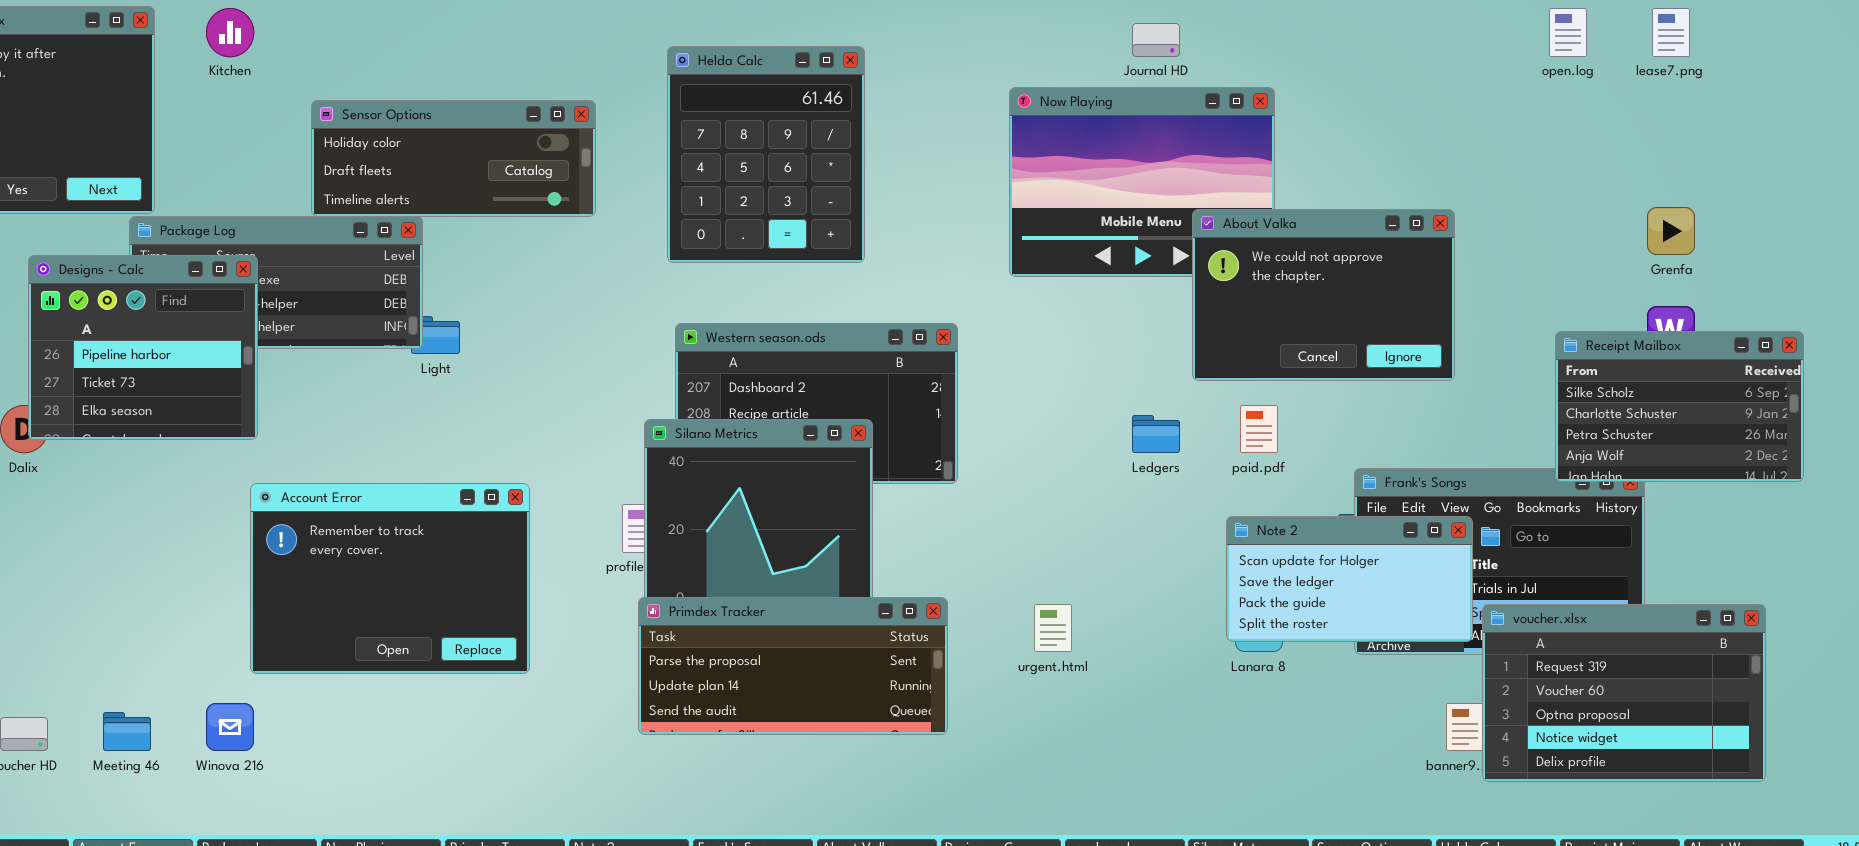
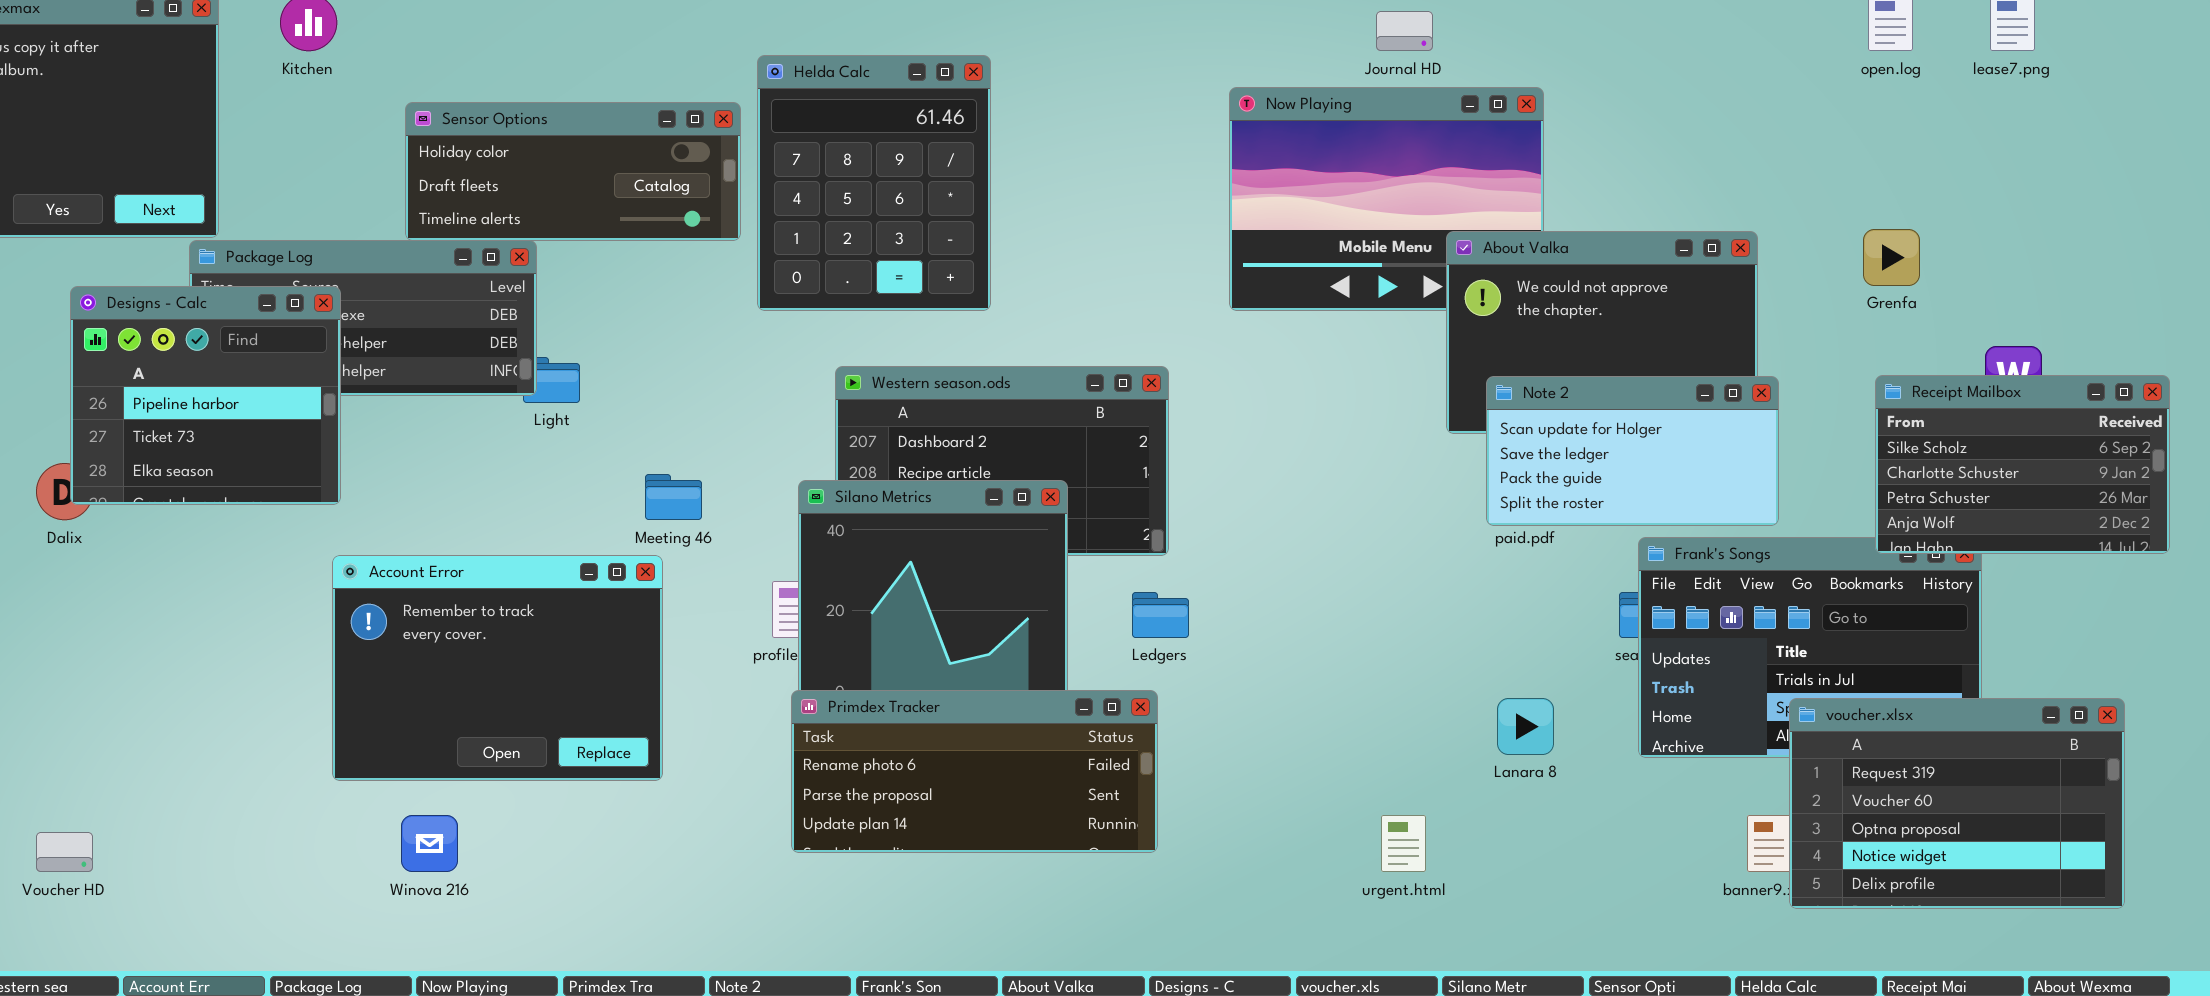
Helda Calc: [667,46,865,263] -> [757,55,991,311], moved
Grenfa: [1647,207,1695,255] -> [1863,229,1920,286], moved
Ledgers: [1132,415,1180,453] -> [1132,592,1189,638], moved
Note 2: [1226,516,1473,642] -> [1486,376,1779,526], moved
Primdex Tracker: [638,597,948,735] -> [791,690,1158,853], scrolled up 1 row
urgent.html: [1034,604,1072,652] -> [1381,815,1426,872], moved
Winova 216: [206,703,254,751] -> [401,815,458,872], moved
Meeting 46: [103,712,151,751] -> [645,474,702,520], moved

